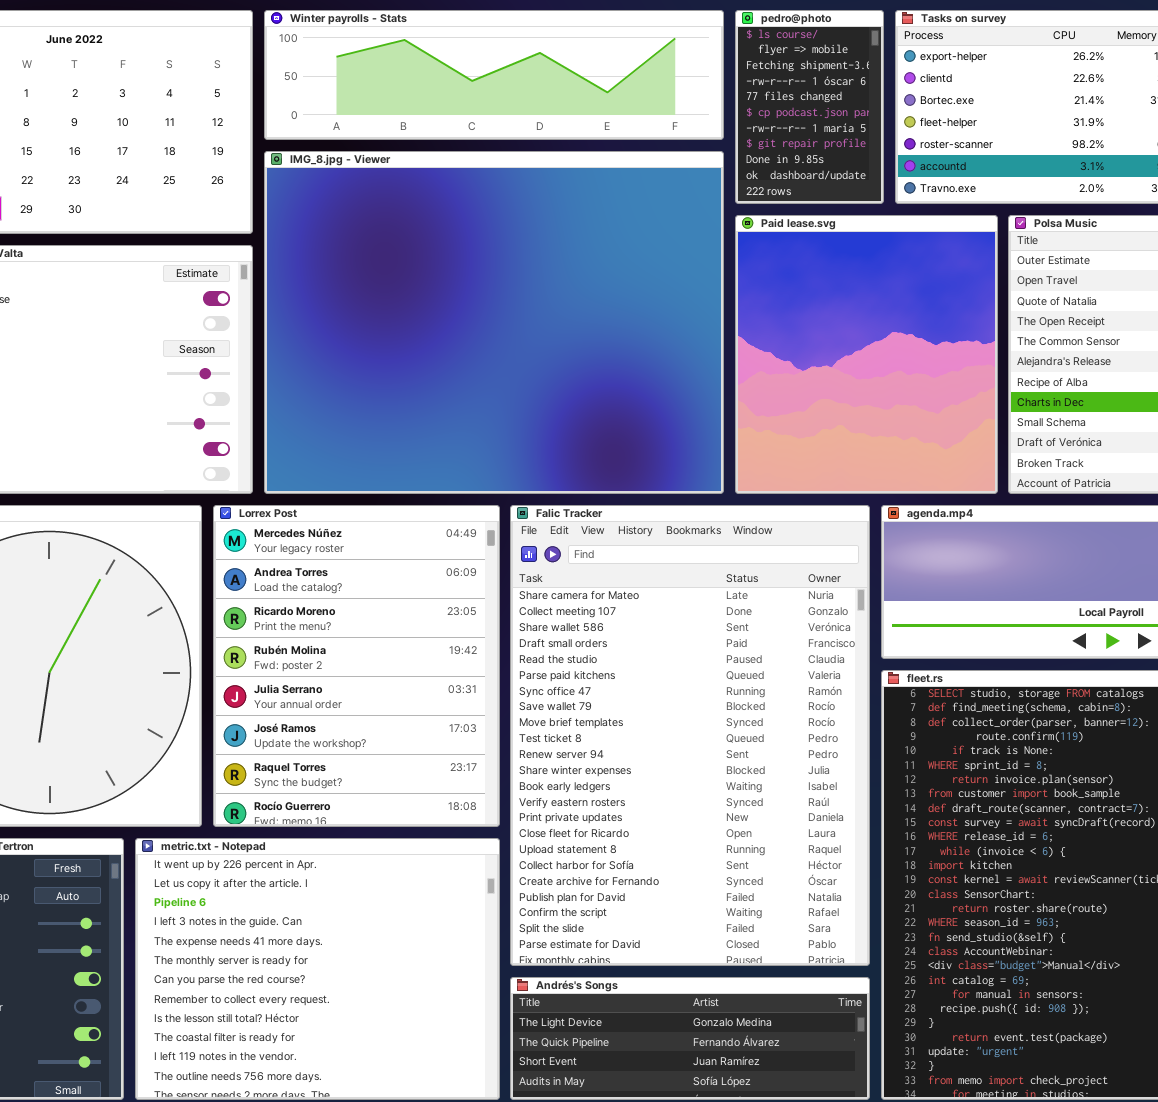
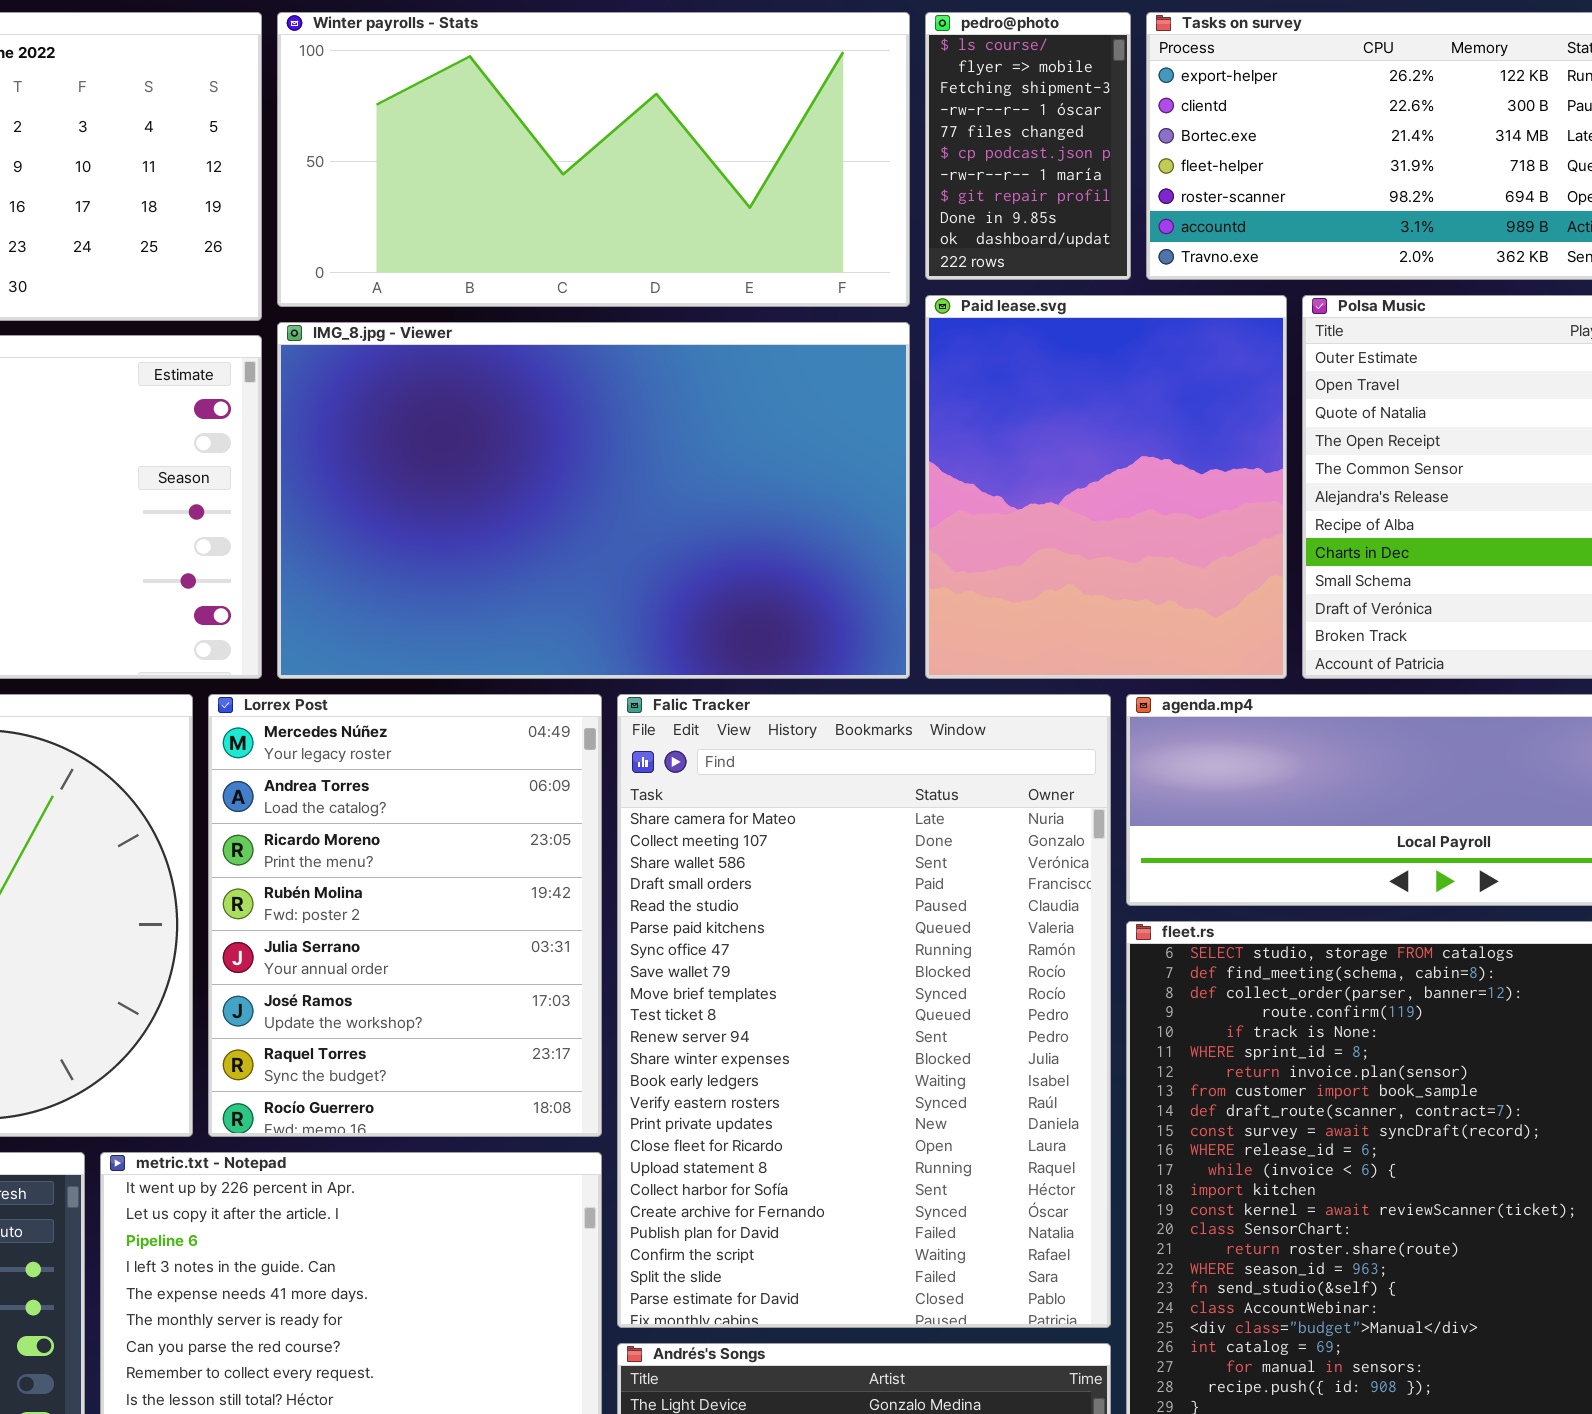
Winter payrolls - Stats: [264,10,724,140] -> [277,12,910,307], resized
IMG_8.jpg - Viewer: [264,151,724,494] -> [277,322,910,679], resized

